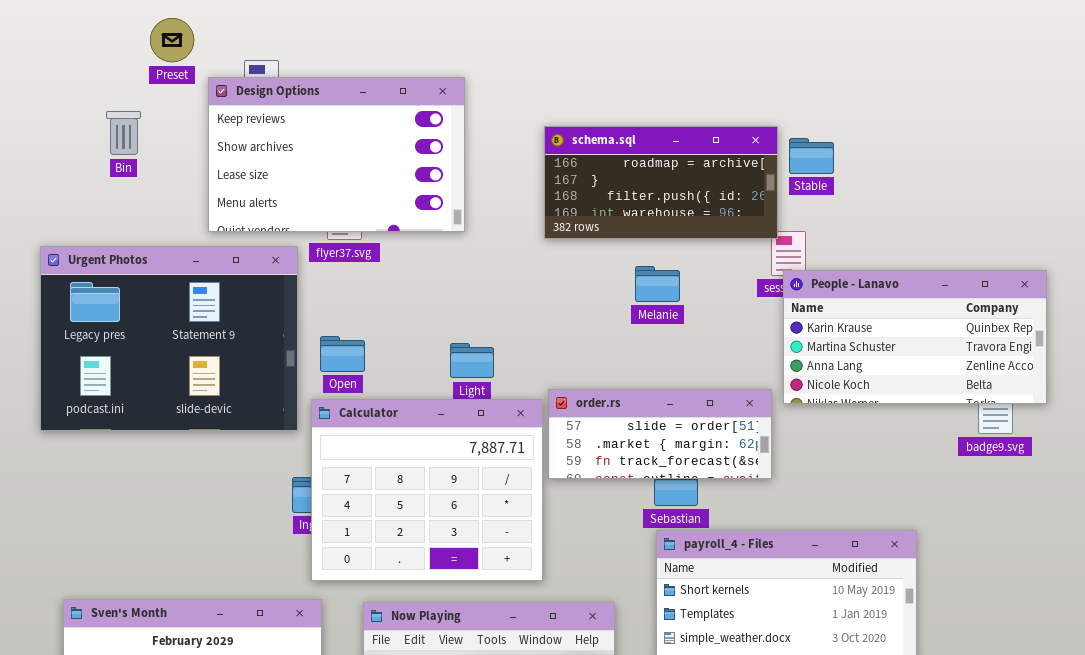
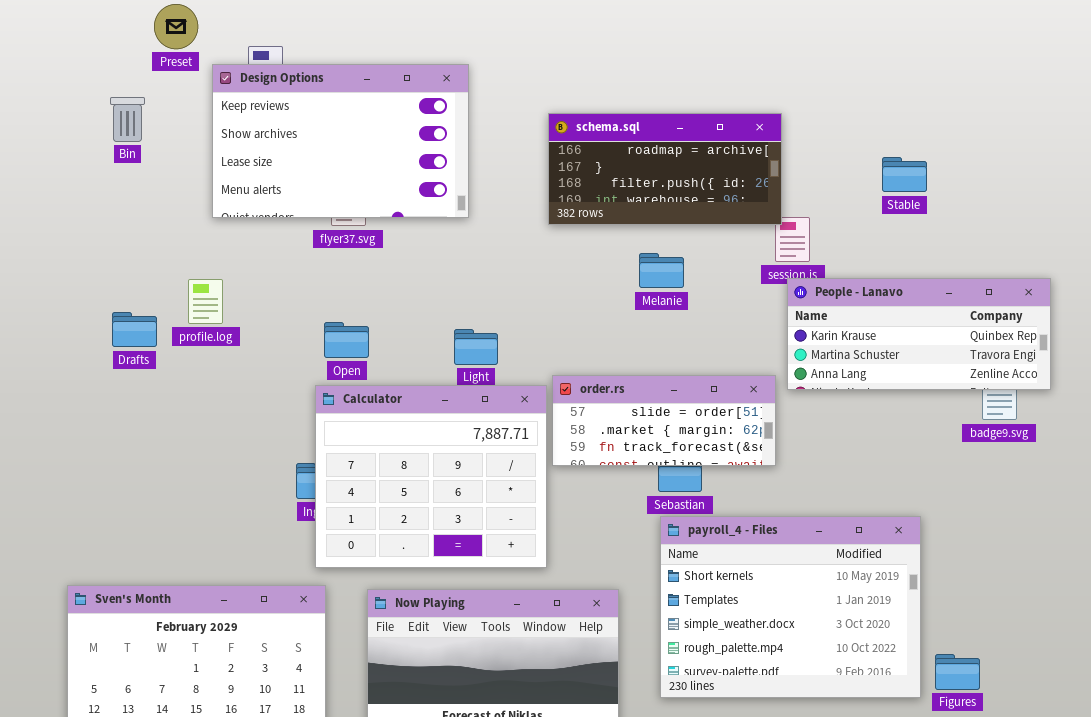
Stable: [789,138,834,174] -> [882,157,927,192], moved
Urgent Photos: [40,246,298,431] -> none, closed
People - Lanavo: [783,270,1047,404] -> [787,278,1051,390], resized

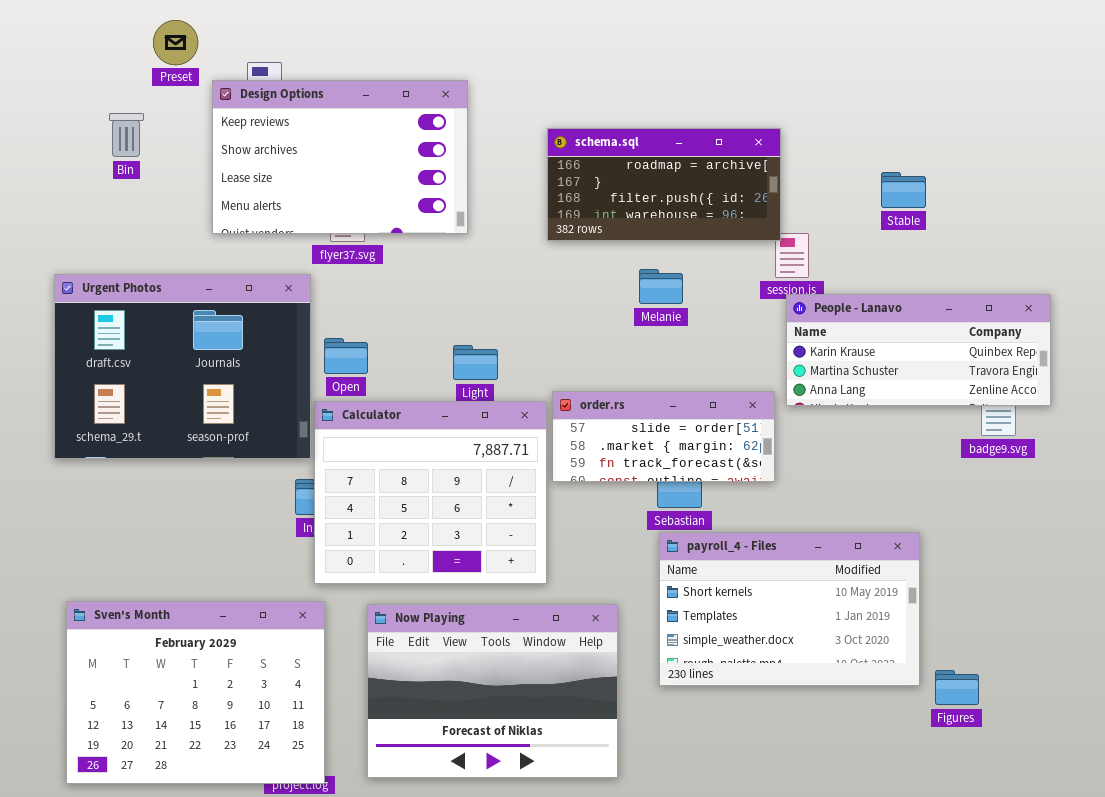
Urgent Photos: none -> [54,274,311,459], opened
payroll_4 - Files: [660,516,921,698] -> [659,532,920,686], resized

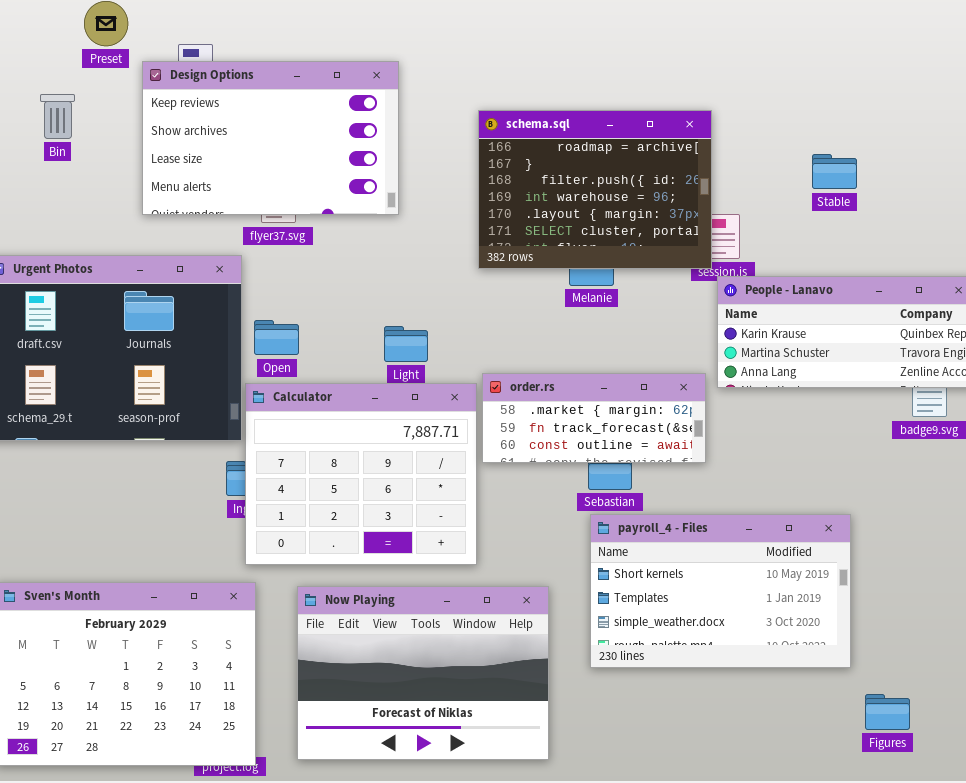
schema.sql: [547,128,781,241] -> [478,110,712,269], resized
order.rs: [552,391,775,482] -> [482,373,706,463], scrolled down 1 row
Figures: [935,670,979,705] -> [865,694,910,730], moved

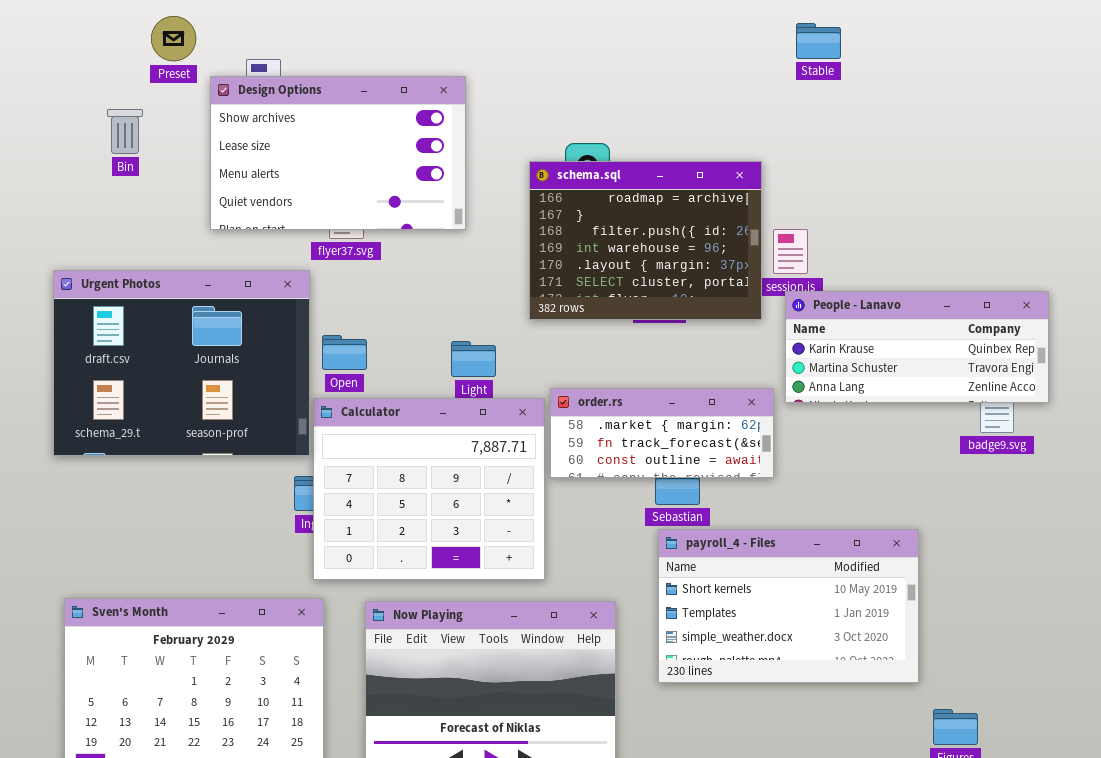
Design Options: [142,61,399,215] -> [210,76,466,230], scrolled down 1 row
schema.sql: [478,110,712,269] -> [529,161,762,320], moved
Stable: [812,154,857,189] -> [796,23,841,59], moved

